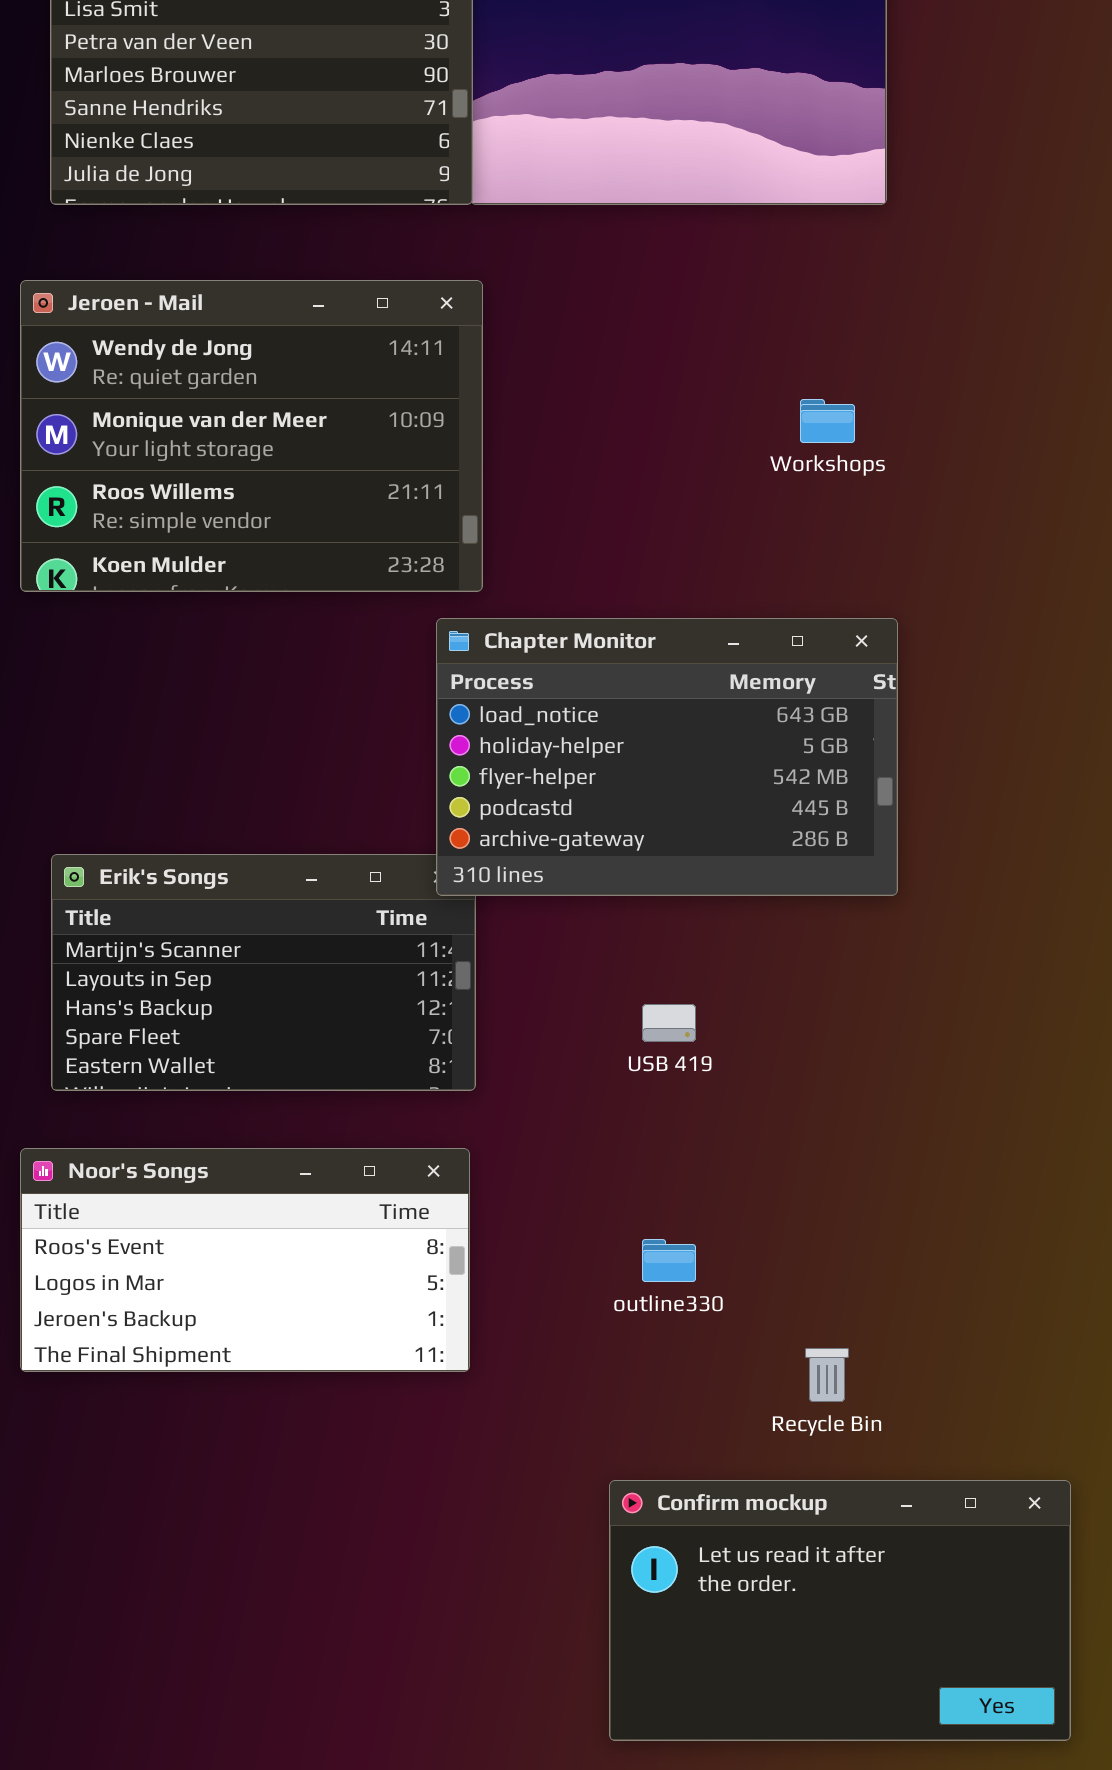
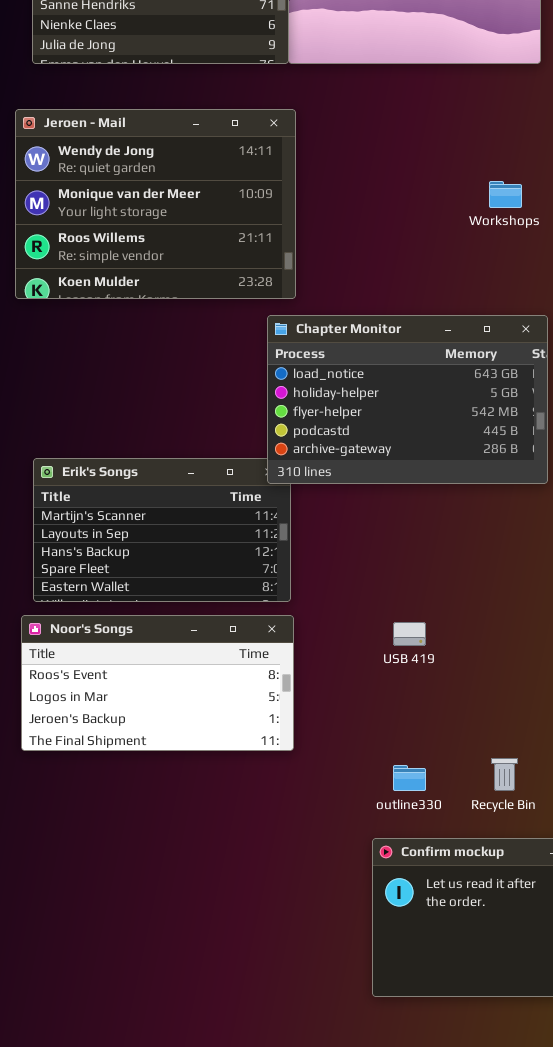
USB 419: [642,1004,696,1042] -> [393,622,426,646], moved
Noor's Songs: [20,1148,470,1372] -> [21,615,294,751], moved
outline330: [642,1239,696,1282] -> [393,765,426,791], moved

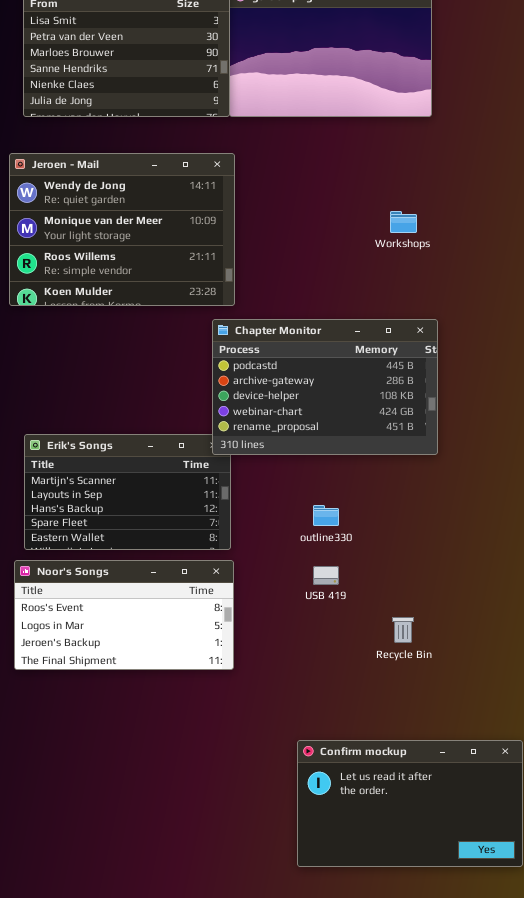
Chapter Monitor: [267,315,548,484] -> [212,319,438,455], scrolled down 3 rows
Recycle Bin: [491,758,518,791] -> [392,617,414,643], moved
outline330: [393,765,426,791] -> [313,505,339,526], moved

